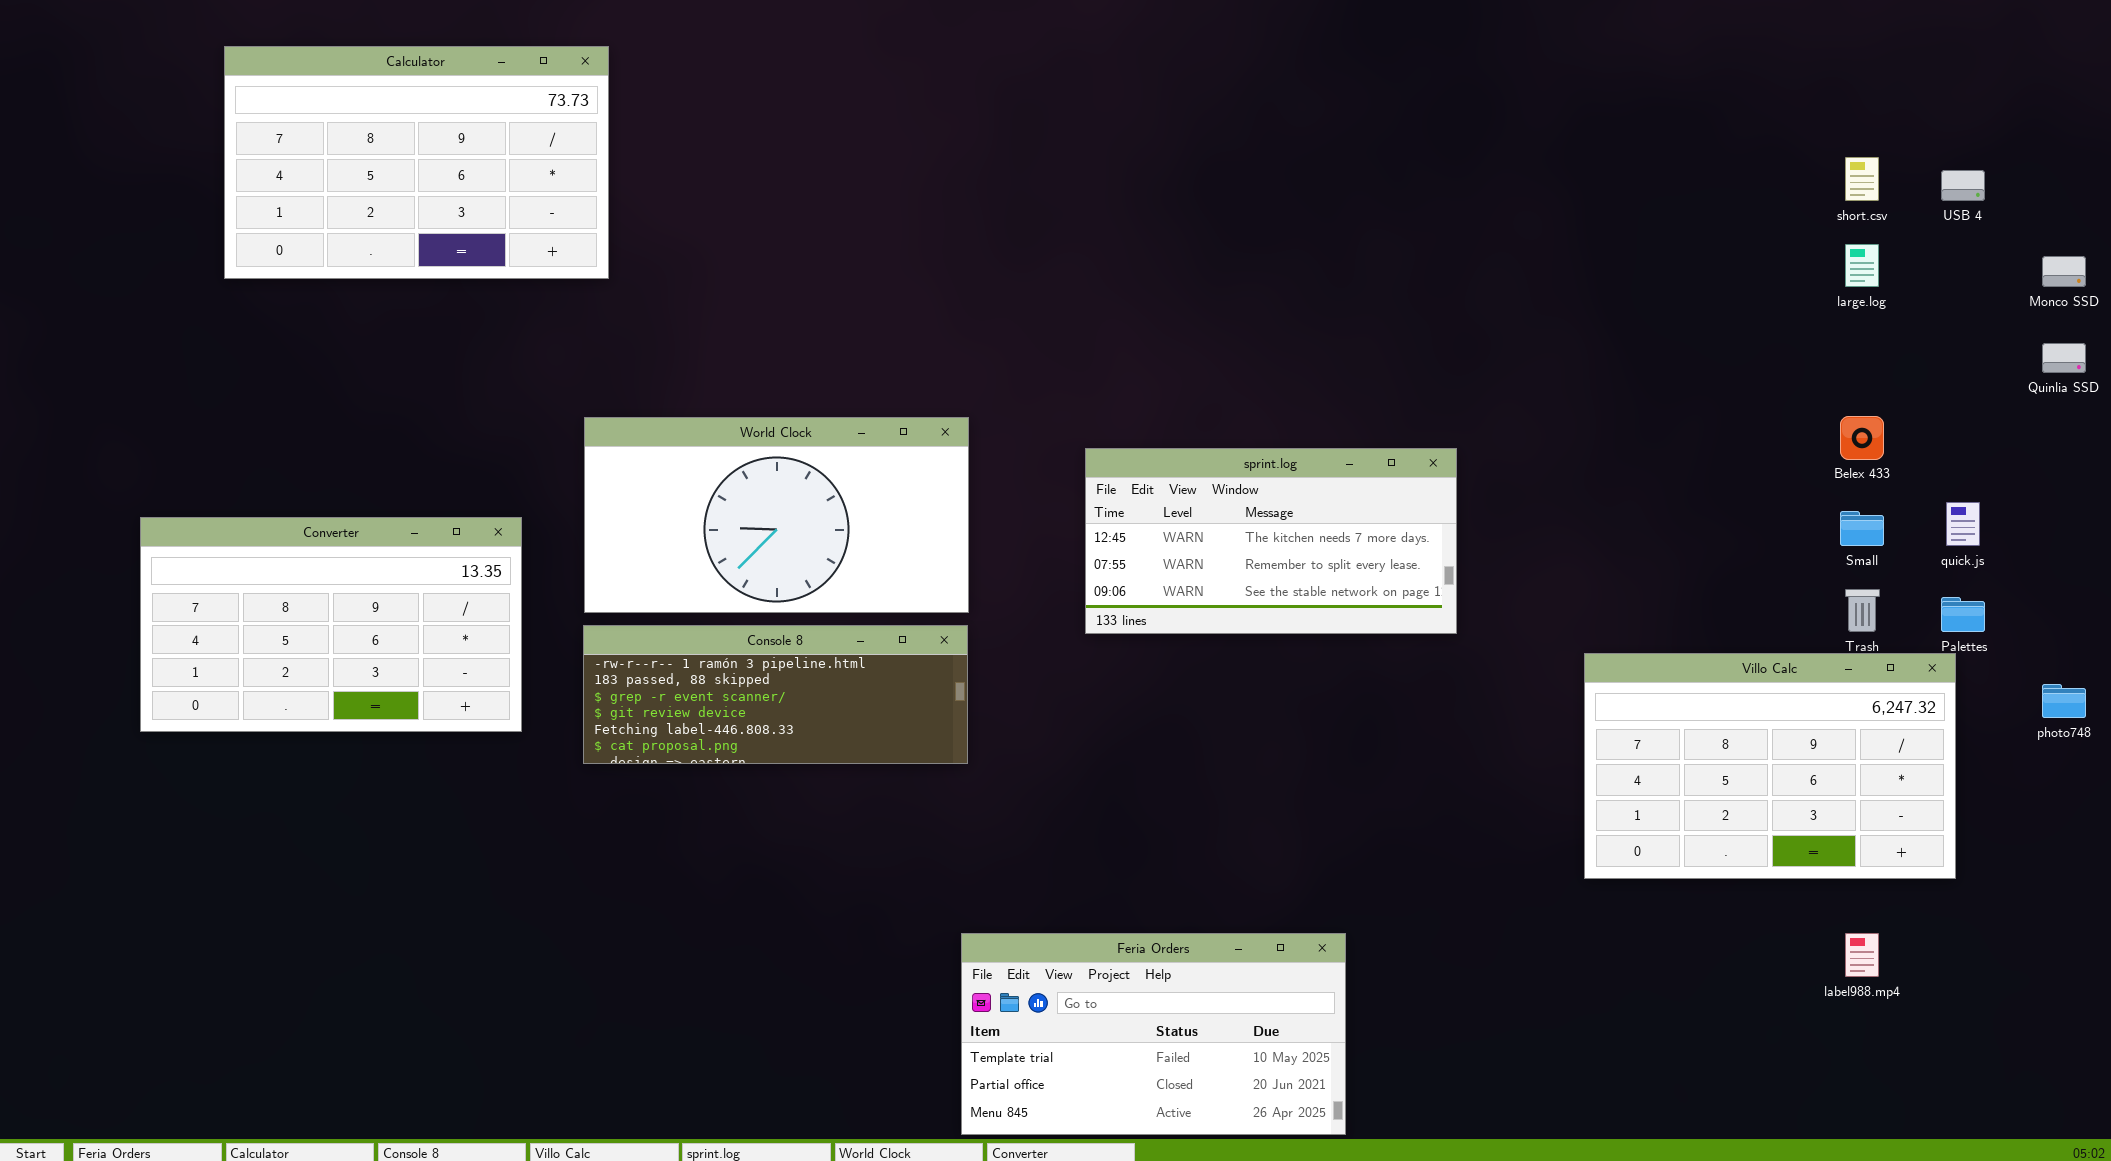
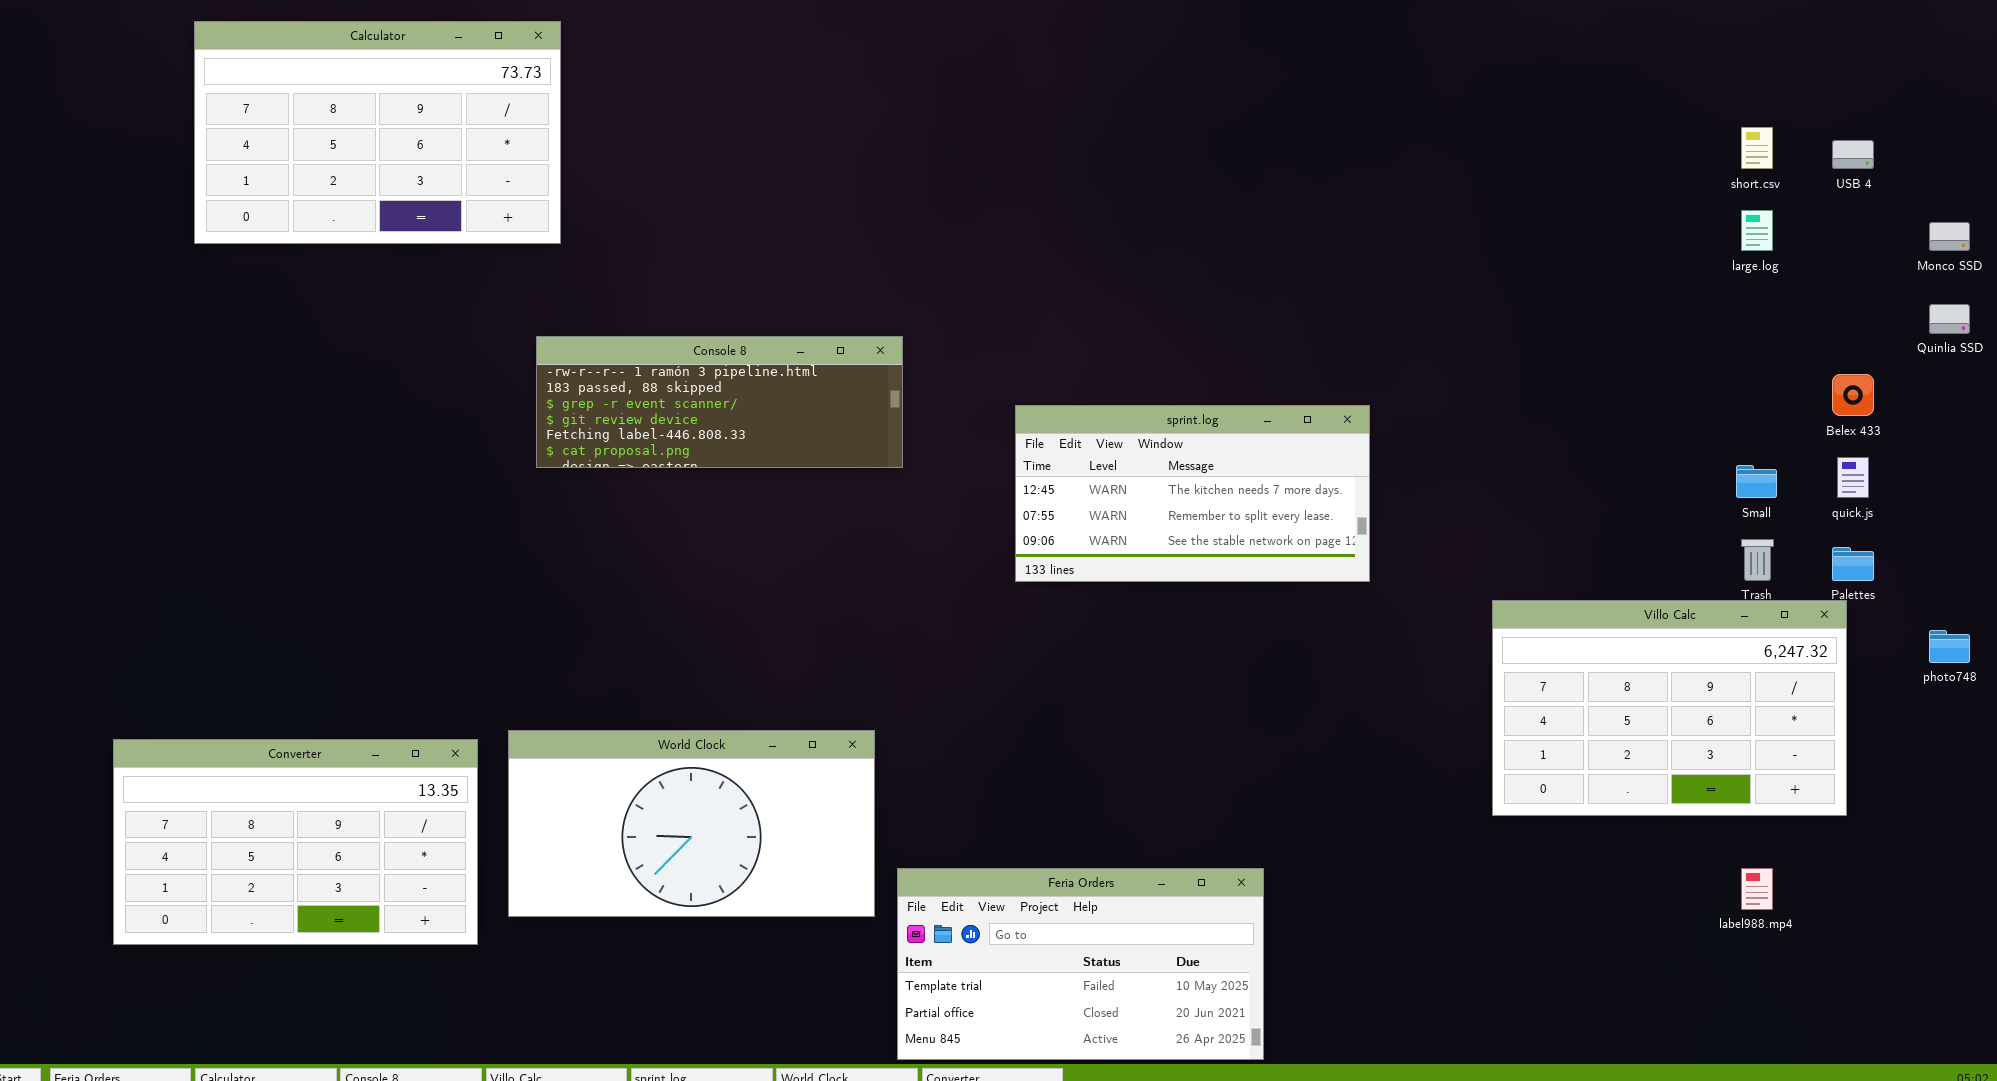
Belex 433: [1840,416,1884,460] -> [1832,374,1874,416], moved
World Clock: [584,417,969,613] -> [508,730,875,917], moved
Converter: [140,517,522,732] -> [113,739,478,945], moved
Console 8: [583,625,968,764] -> [536,336,903,468], moved

